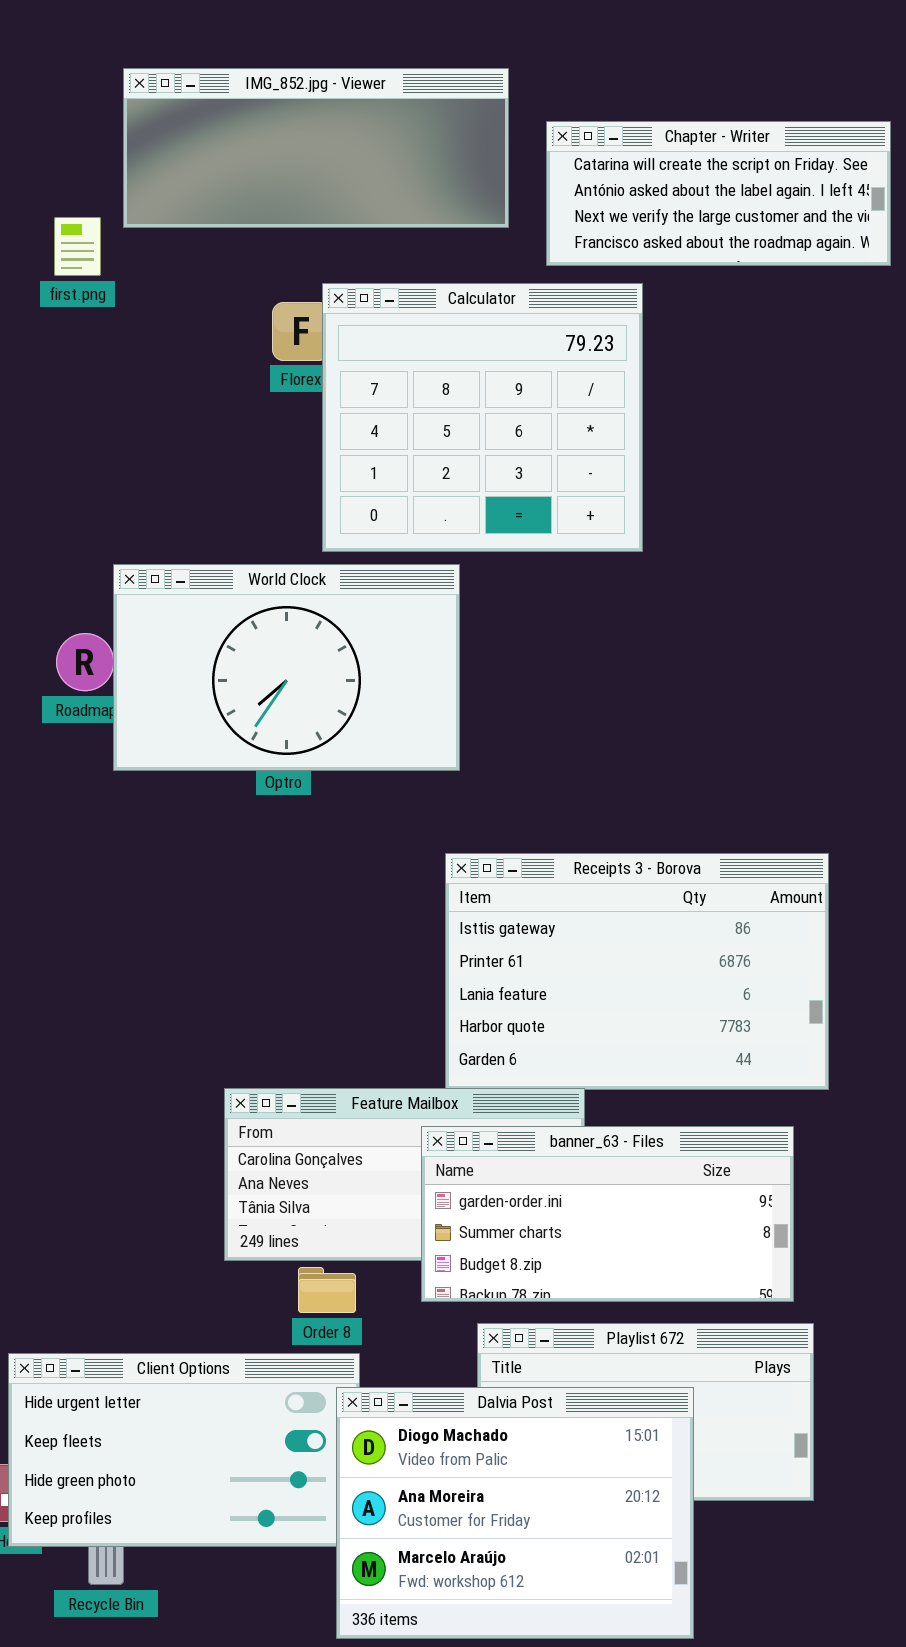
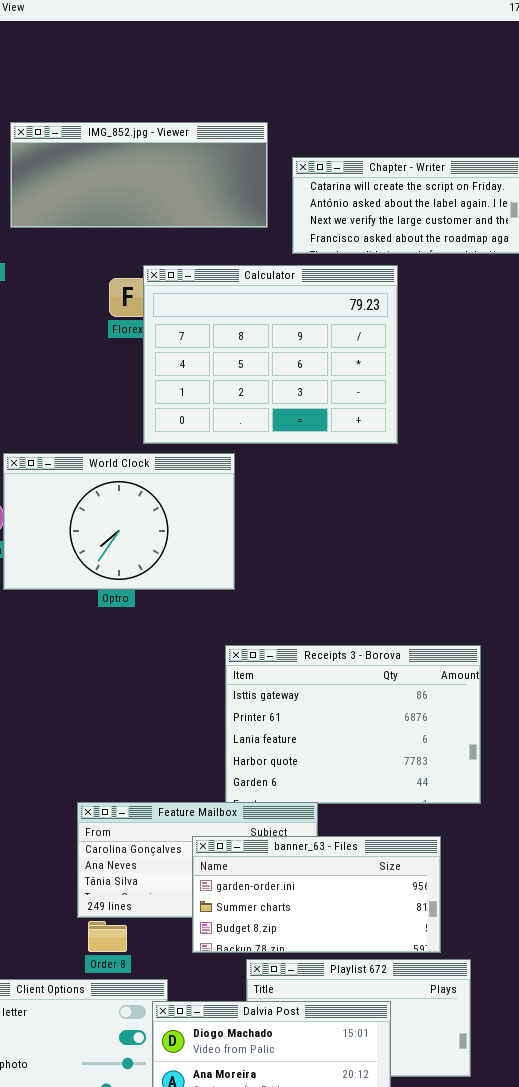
Calculator: [322,283,643,552] -> [143,265,398,444], resized
banner_63 - Files: [421,1126,794,1302] -> [192,836,441,953], moved
Order 8: [298,1267,356,1313] -> [88,921,127,952], moved

